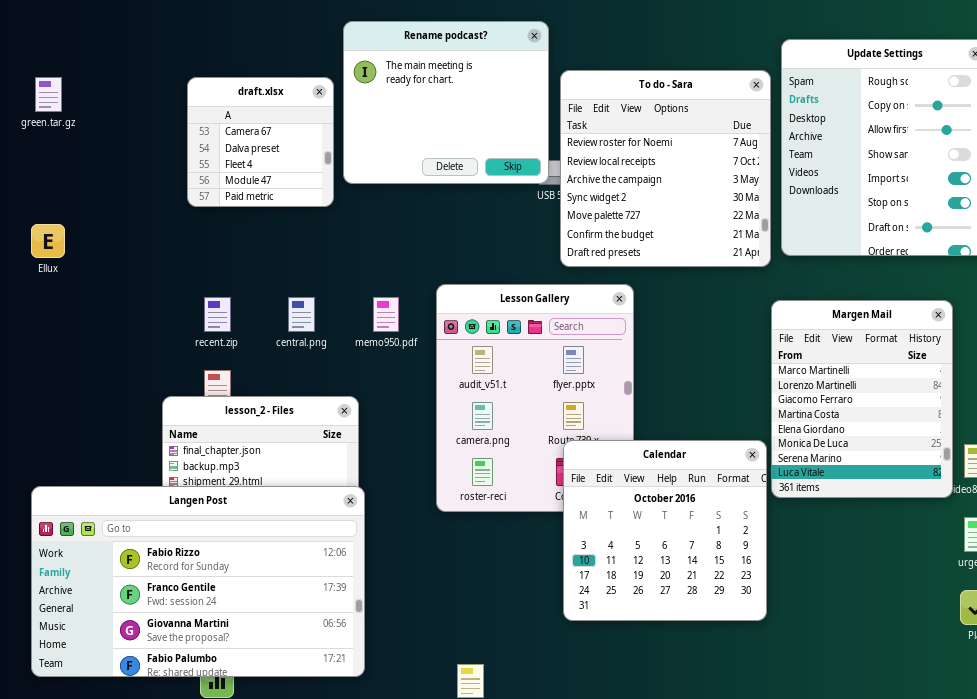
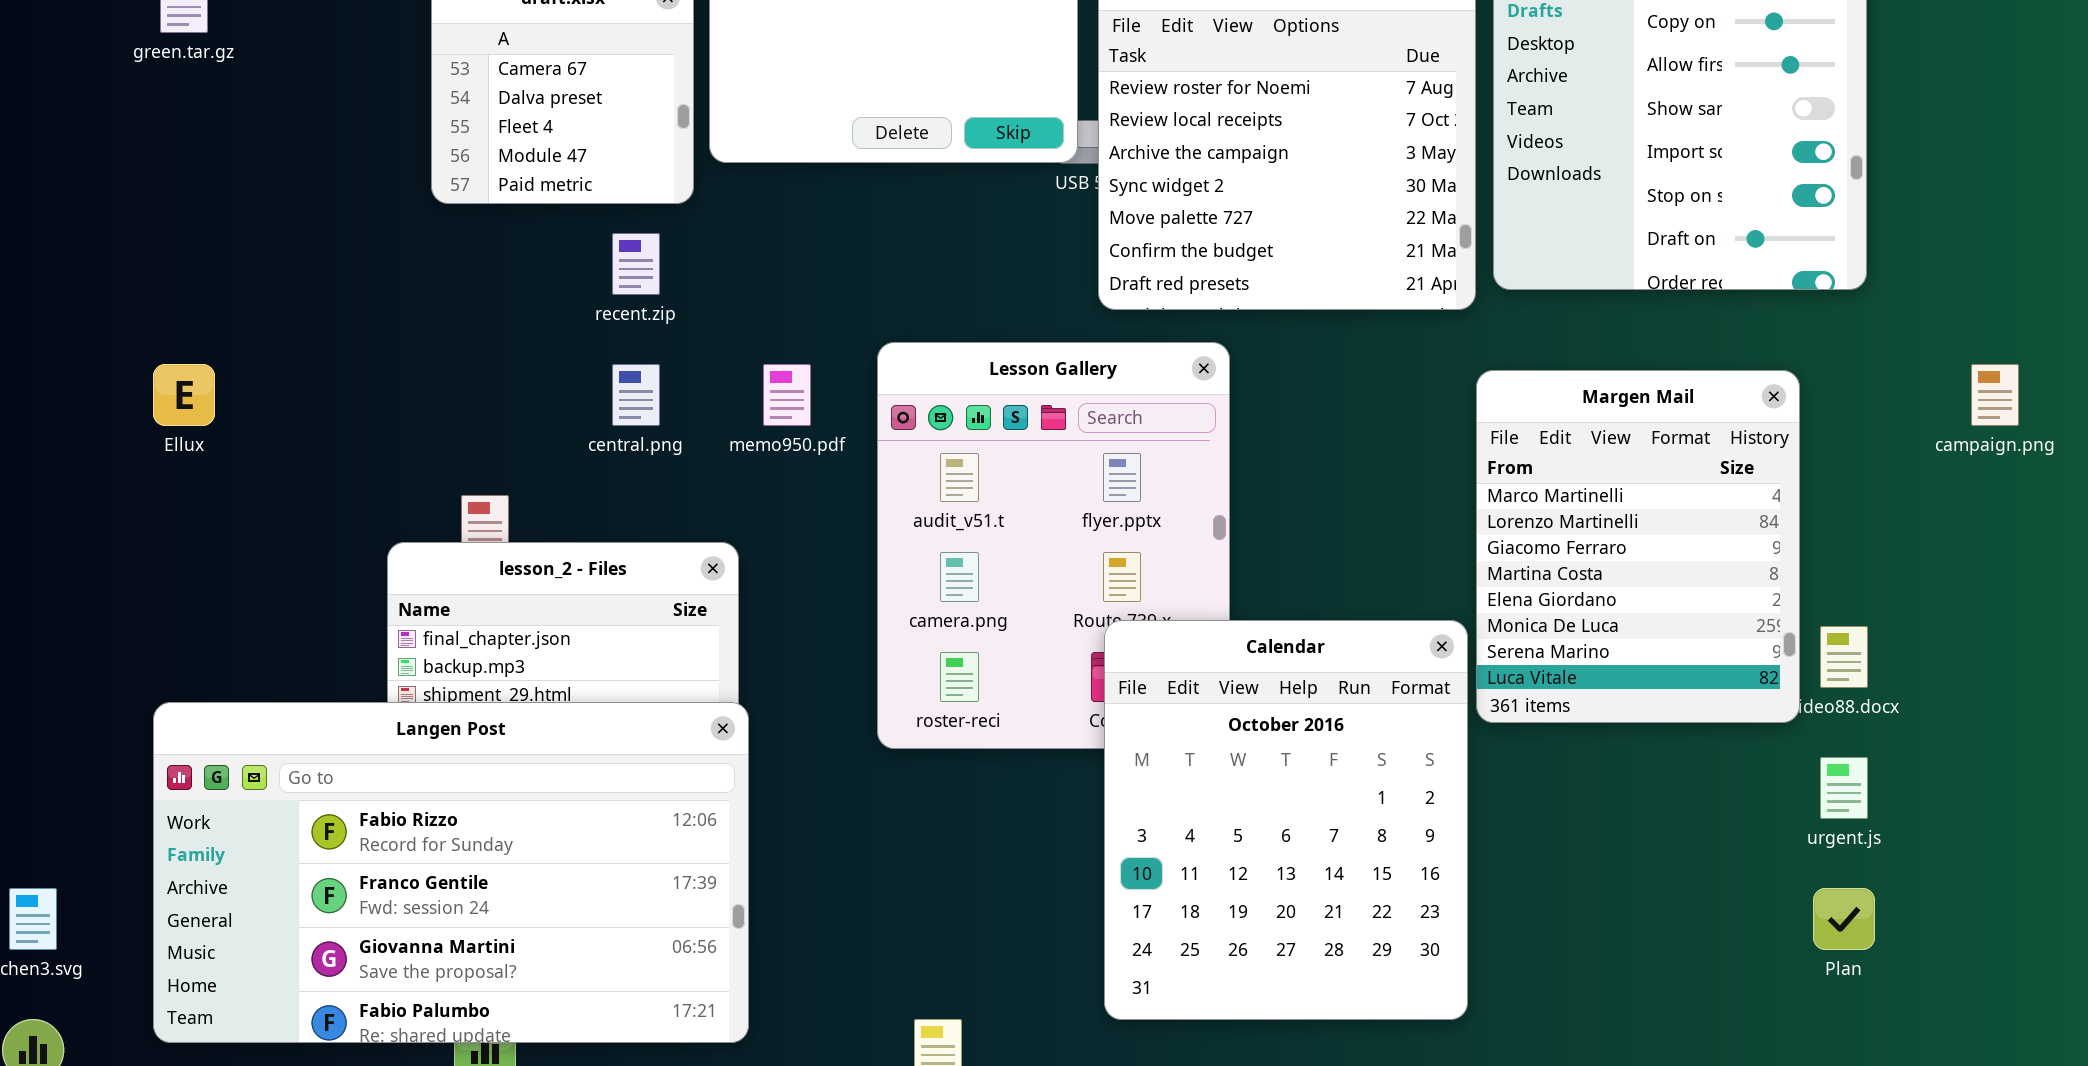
Ellux: [31,224,65,258] -> [153,364,215,426], moved
recent.zip: [204,297,231,332] -> [612,233,660,295], moved
Calendar: [563,440,767,621] -> [1104,620,1468,1020], resized

